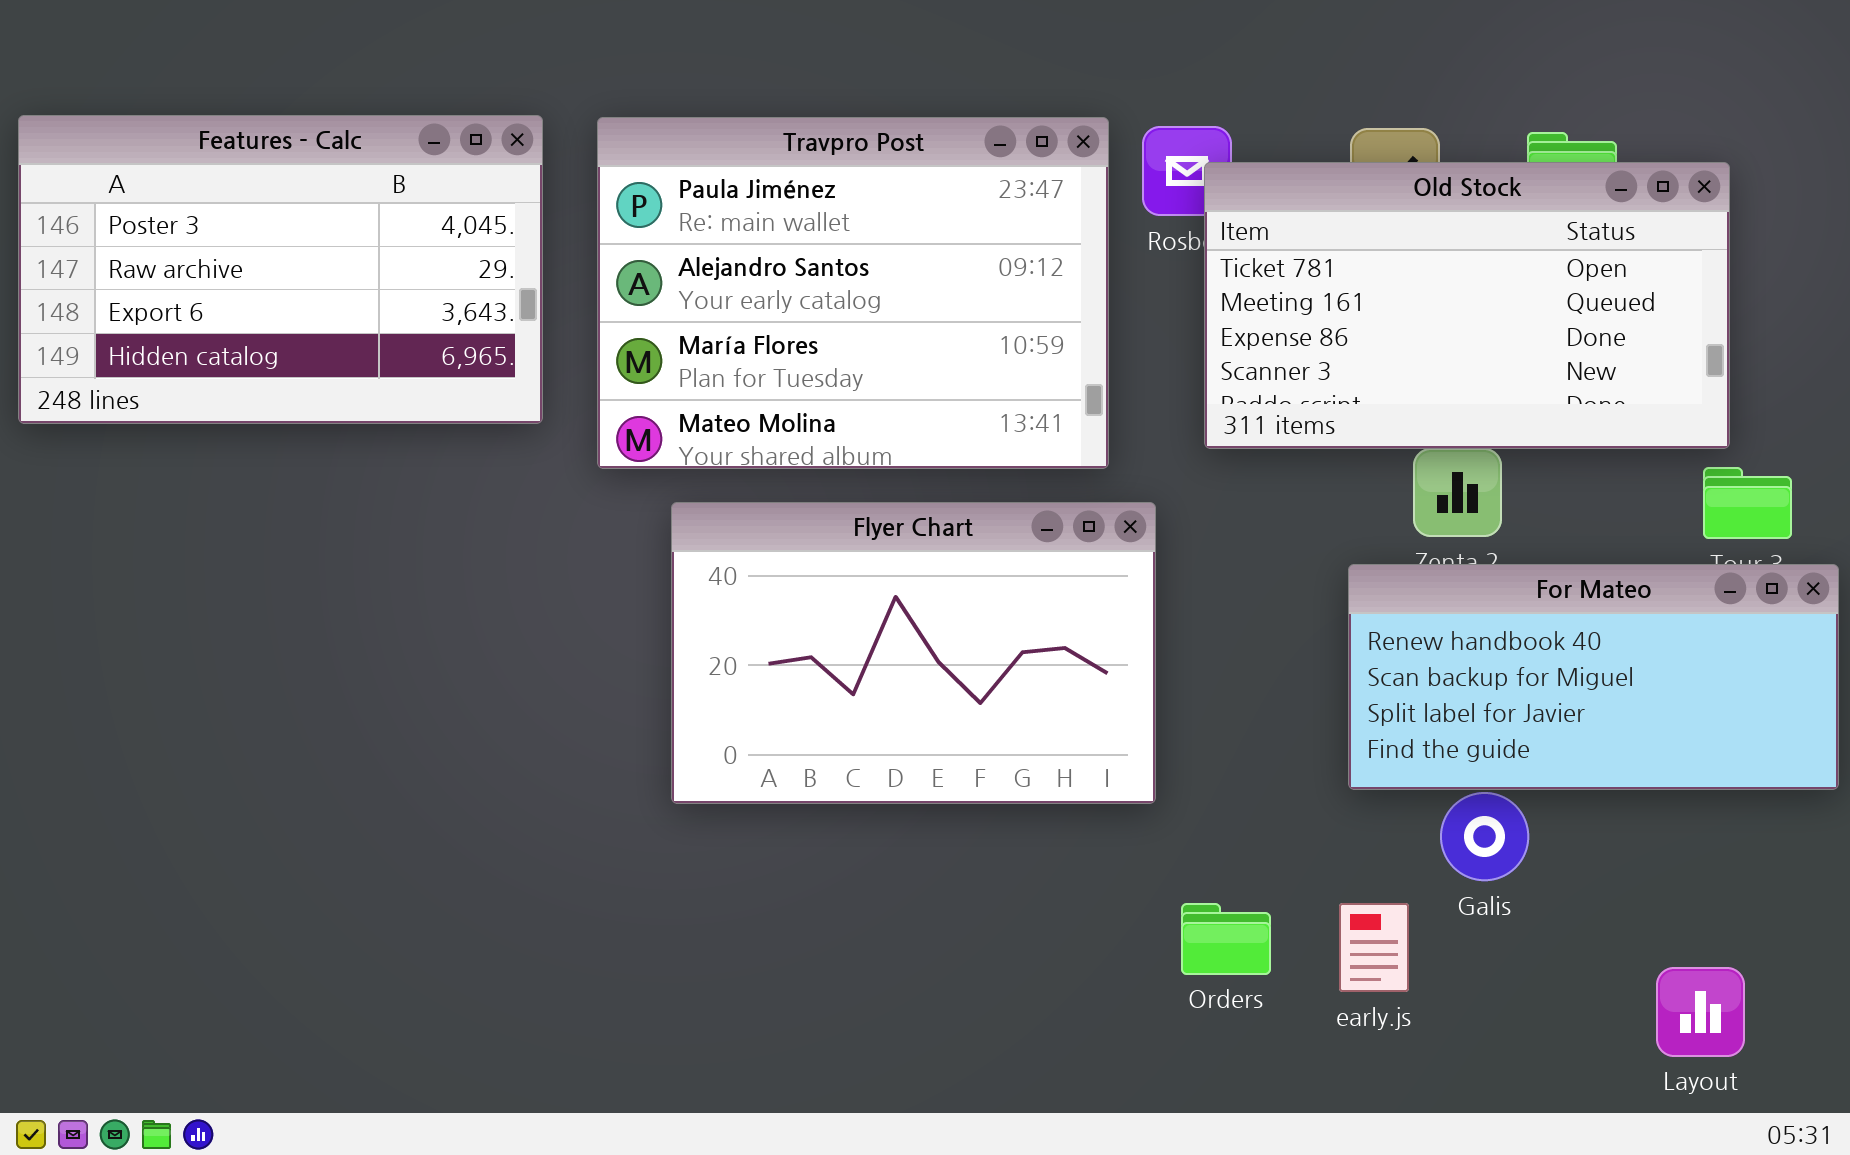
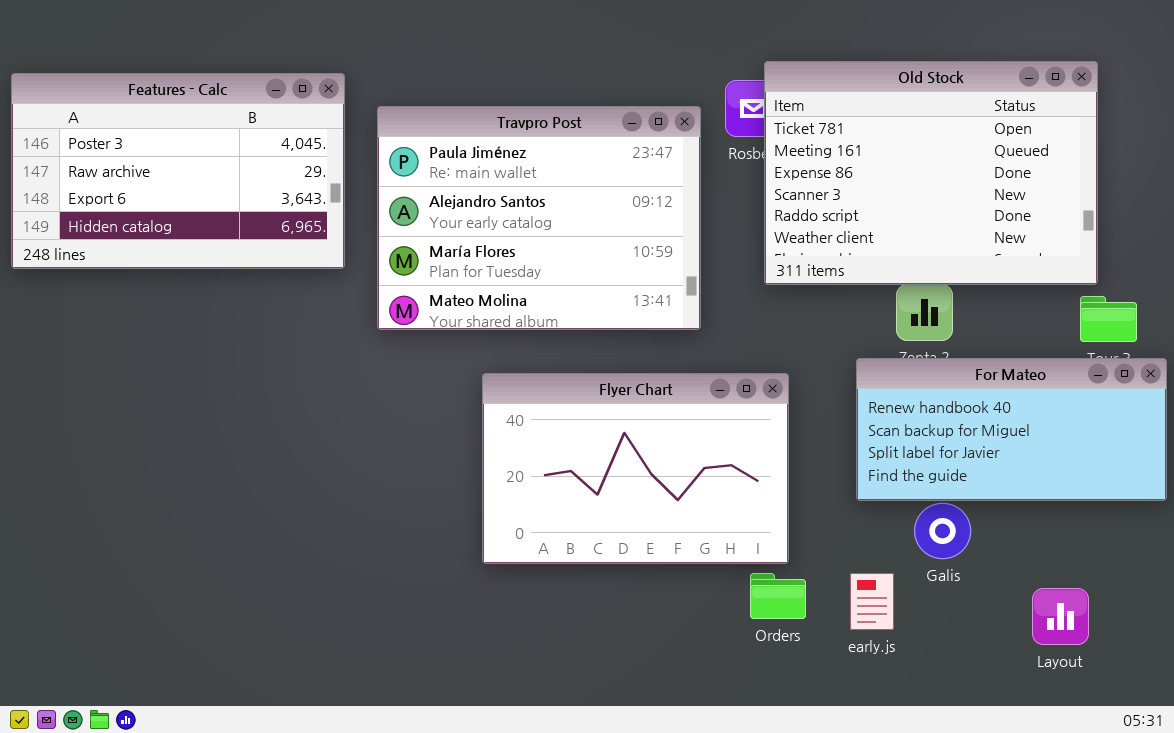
Travpro Post: [597,117,1109,469] -> [377,106,701,330], moved
Old Stock: [1204,162,1730,449] -> [764,61,1098,285], resized
Flyer Chart: [671,502,1156,804] -> [482,373,789,564], moved
Layout: [1656,967,1745,1057] -> [1032,588,1089,645], moved

